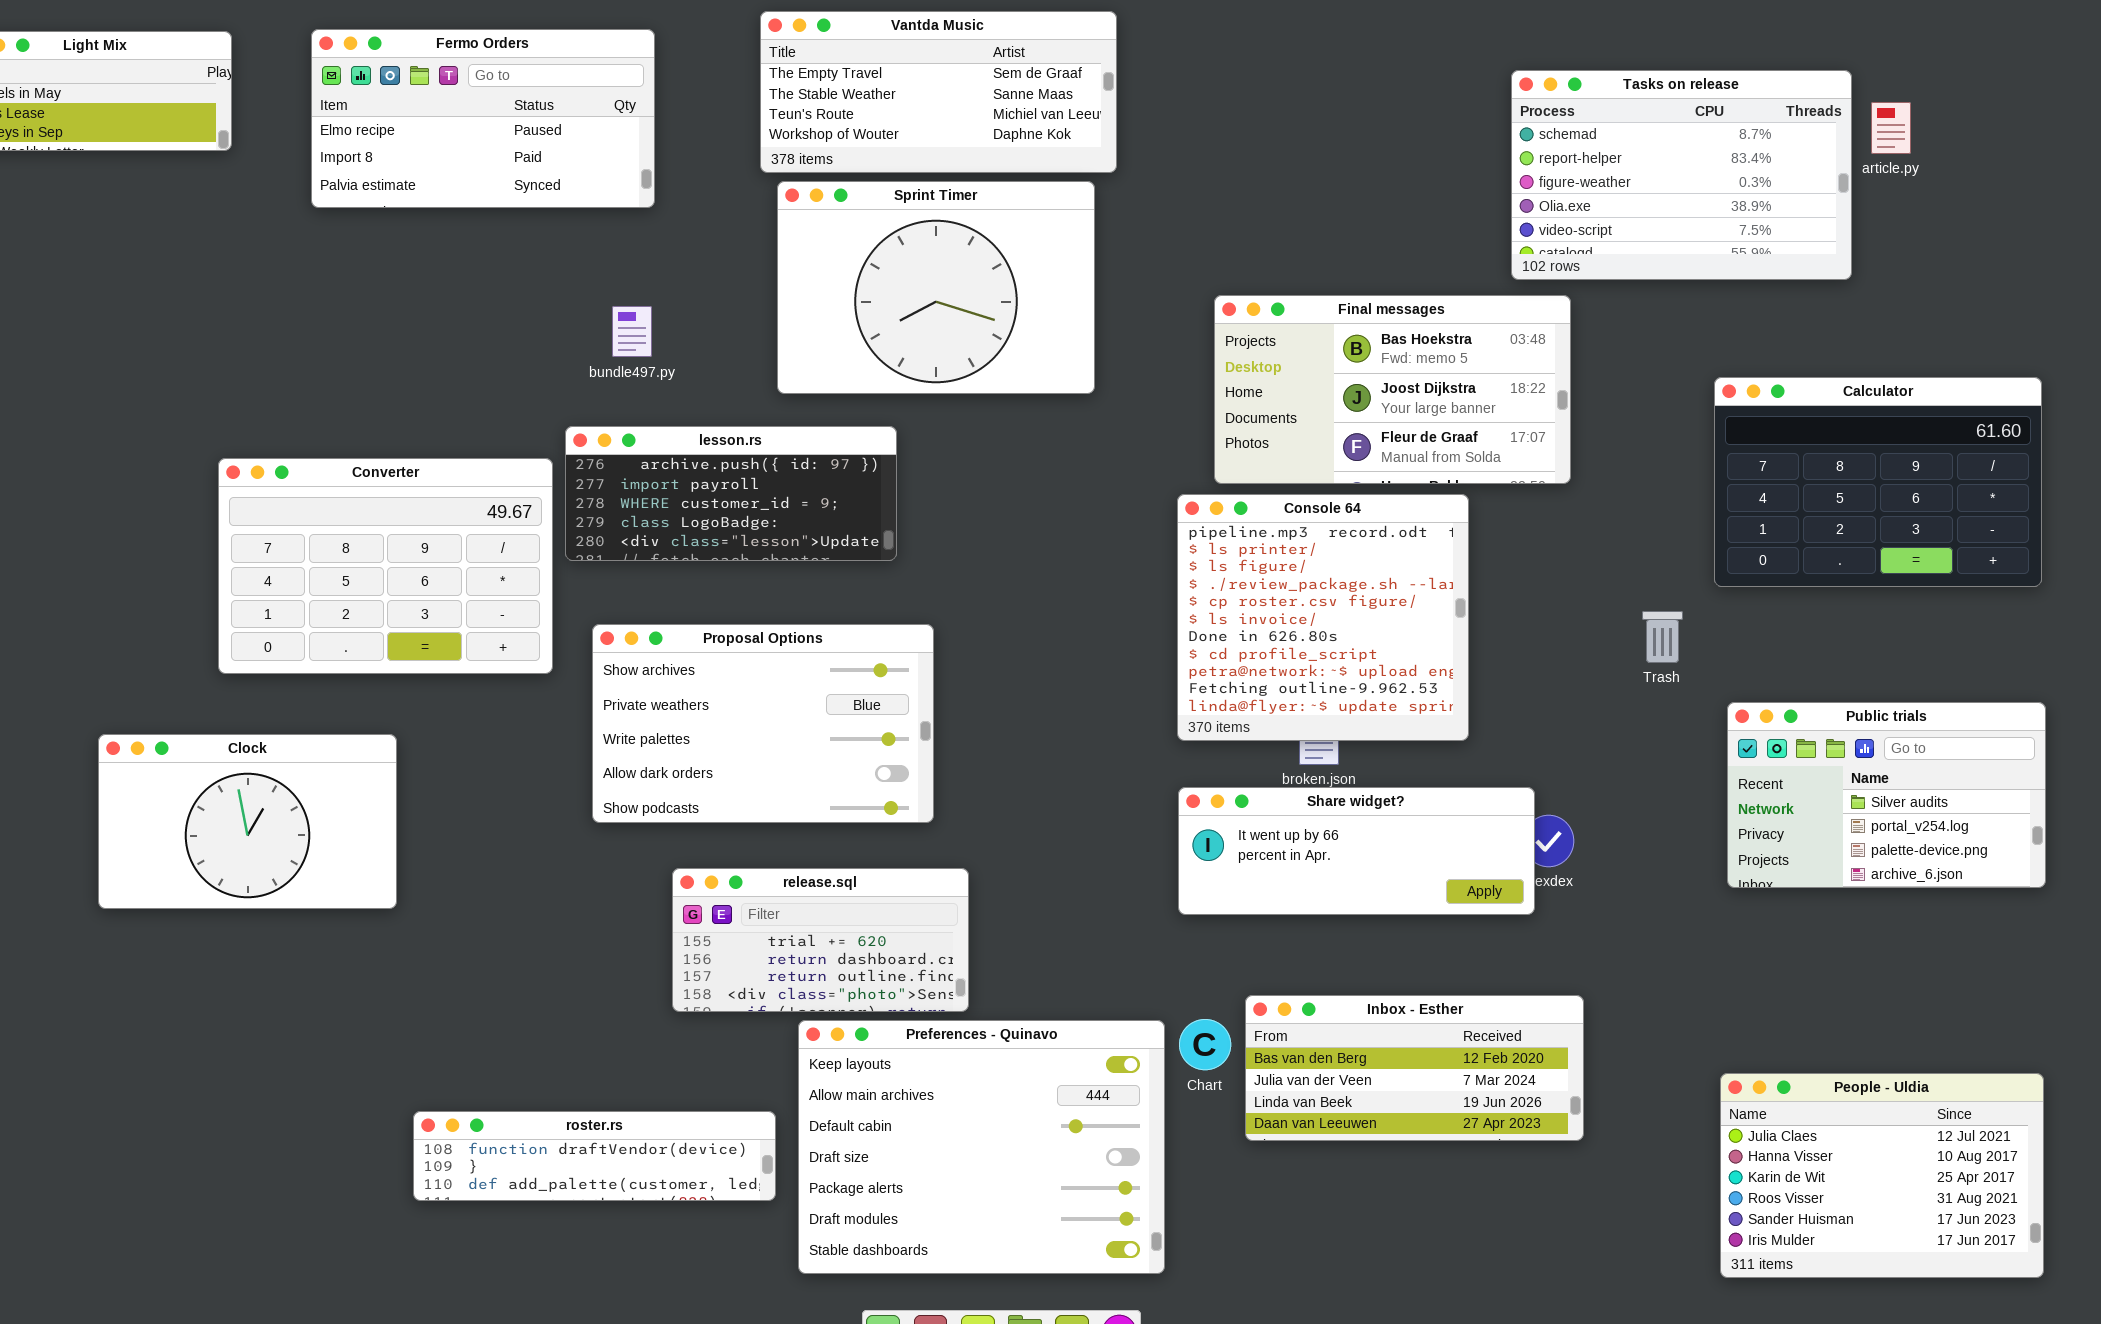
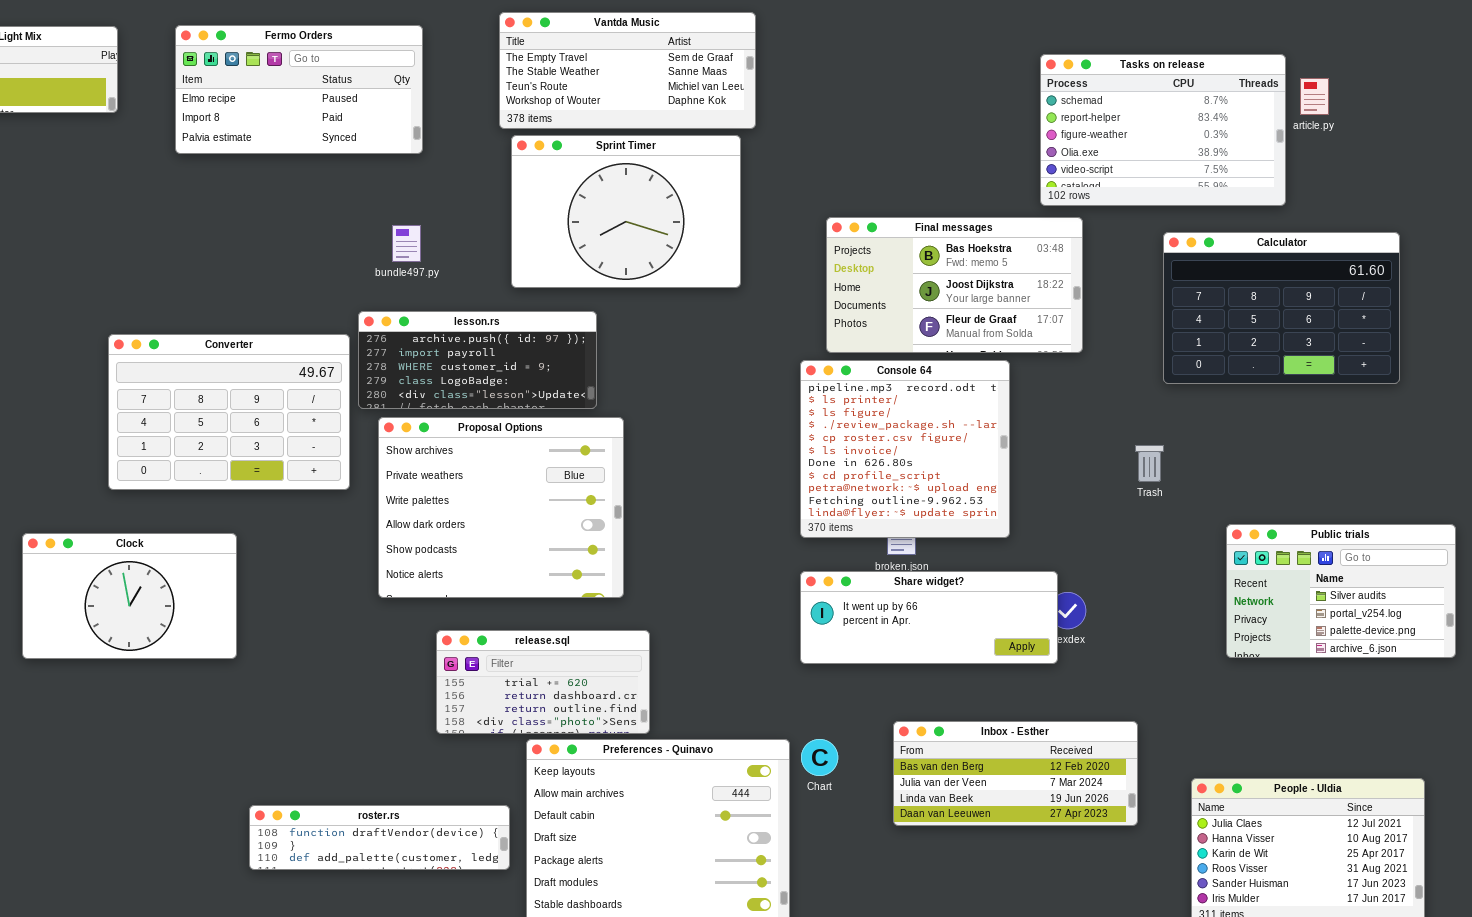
Calculator: [1714,377,2042,587] -> [1163,232,1400,384], moved
Proposal Options: [592,624,934,823] -> [378,417,624,598], resized
Public trials: [1727,702,2046,888] -> [1226,524,1456,658], moved
Inbox - Esther: [1245,995,1584,1141] -> [893,721,1138,826], moved

